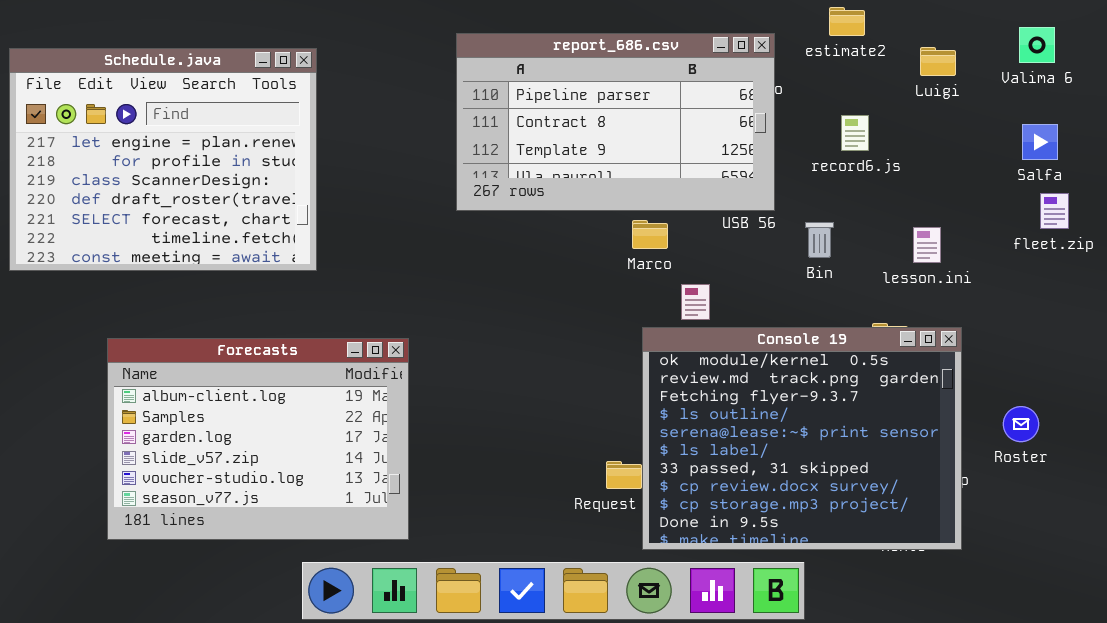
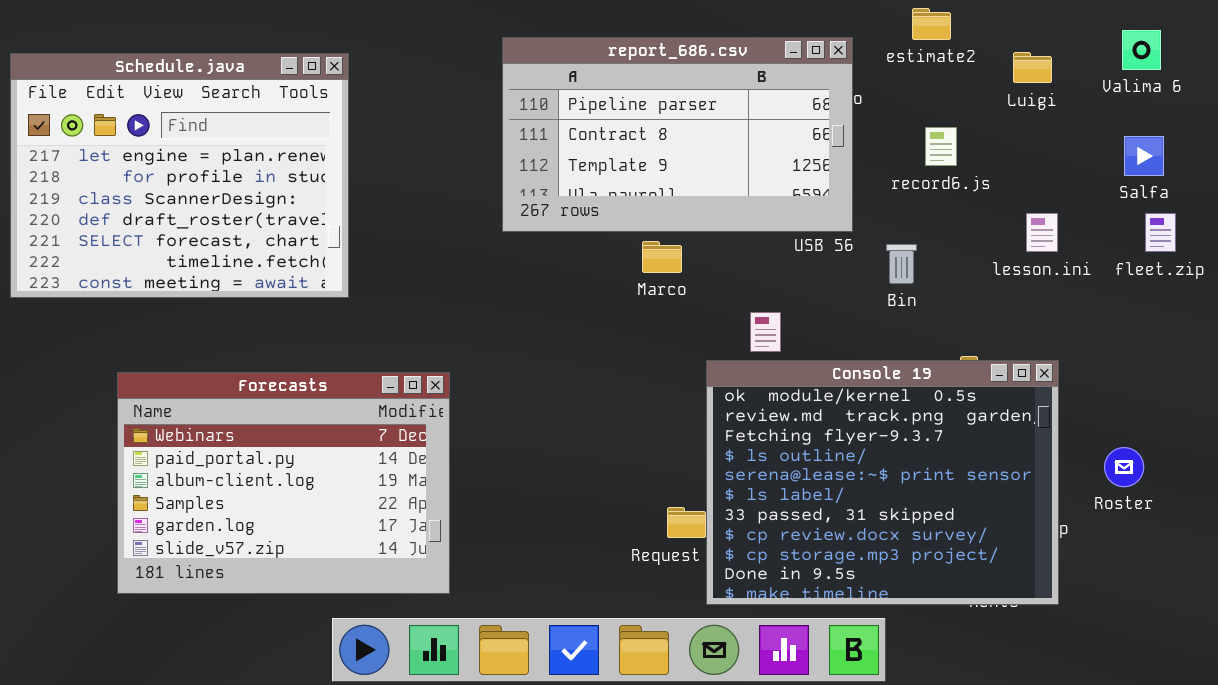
Marco: [632,220,668,249] -> [642,241,682,273], moved
lesson.ini: [913,227,941,263] -> [1026,213,1058,252], moved
Forecasts: [107,338,409,540] -> [117,372,450,594], scrolled up 2 rows

